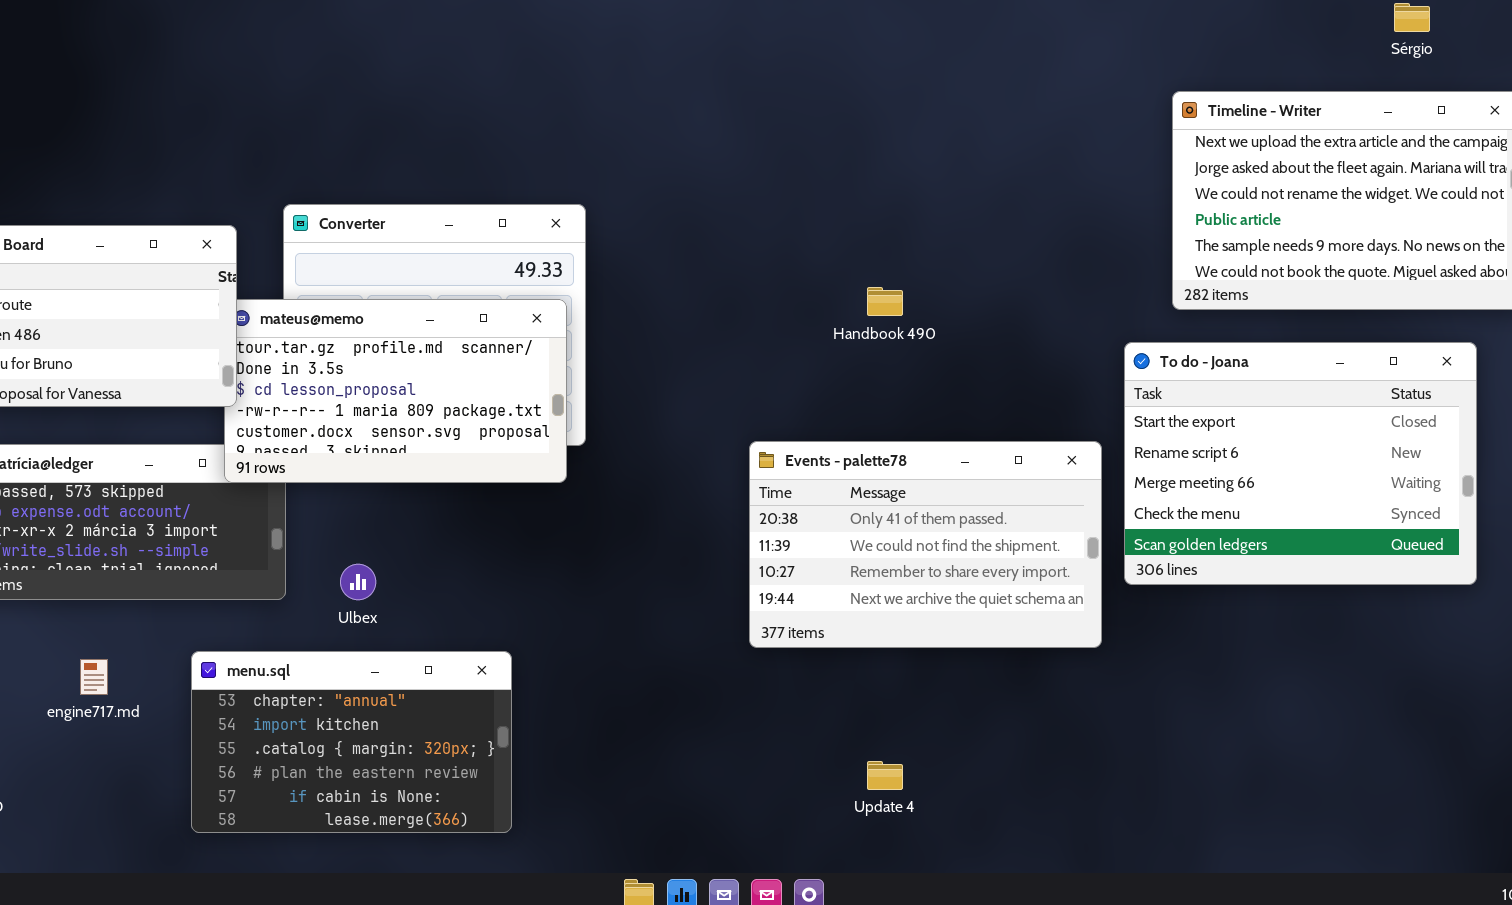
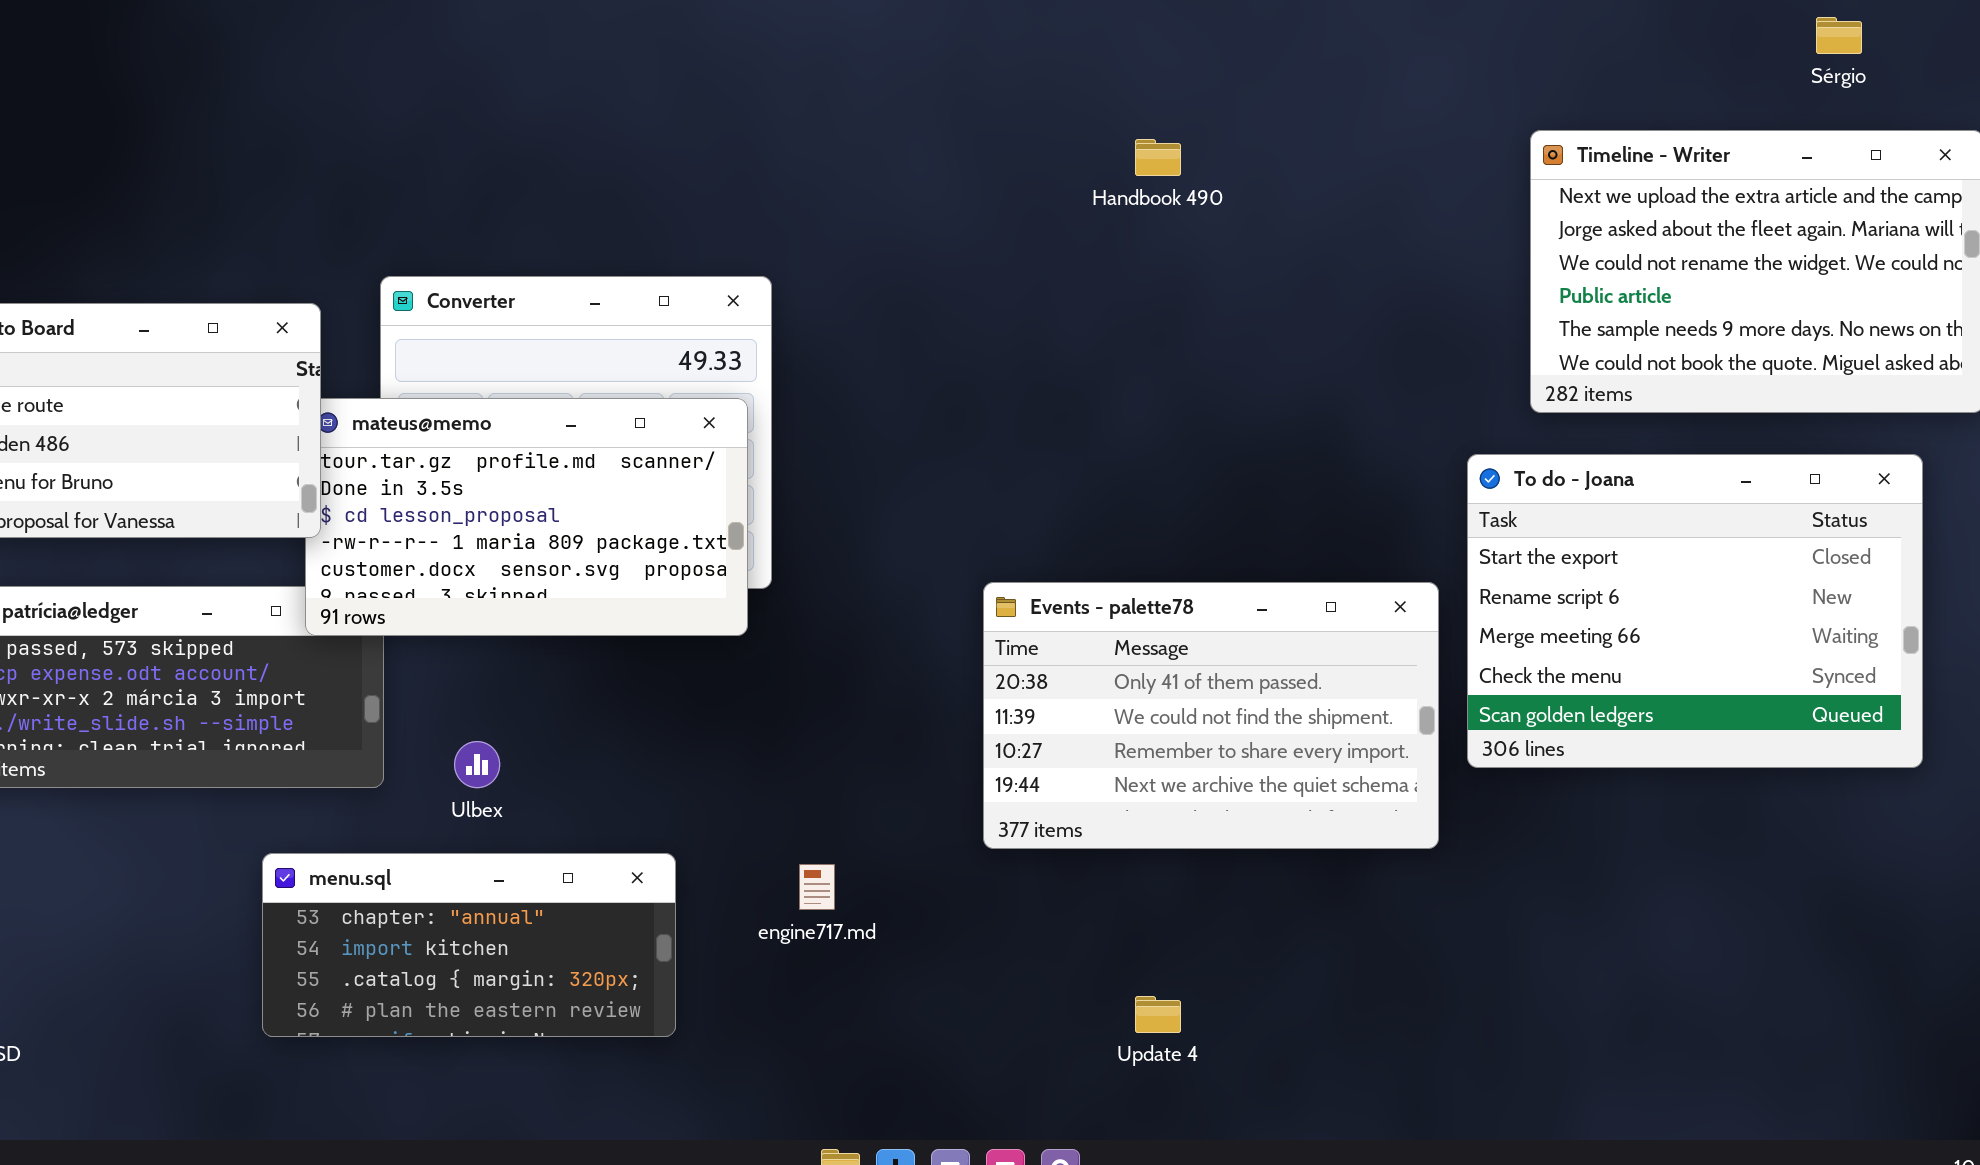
Handbook 490: [867,287,903,316] -> [1135,139,1181,176], moved
menu.sql: [191,651,512,833] -> [262,853,676,1037], resized
engine717.md: [80,659,108,695] -> [799,864,835,910], moved

